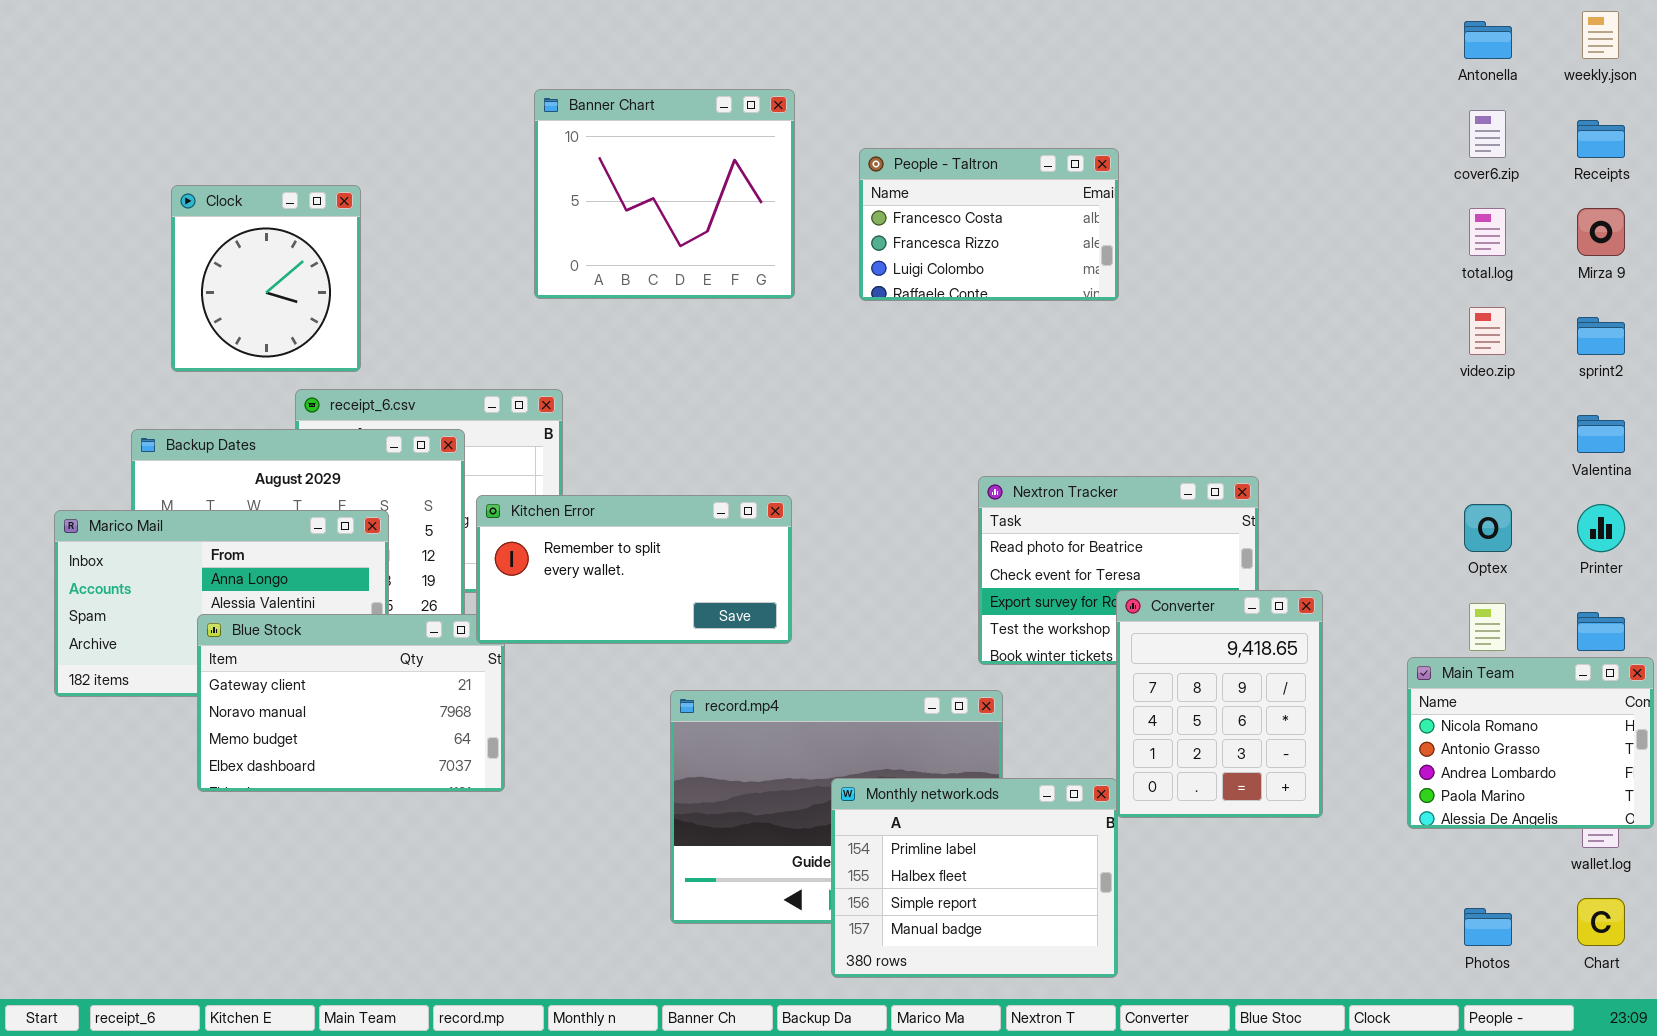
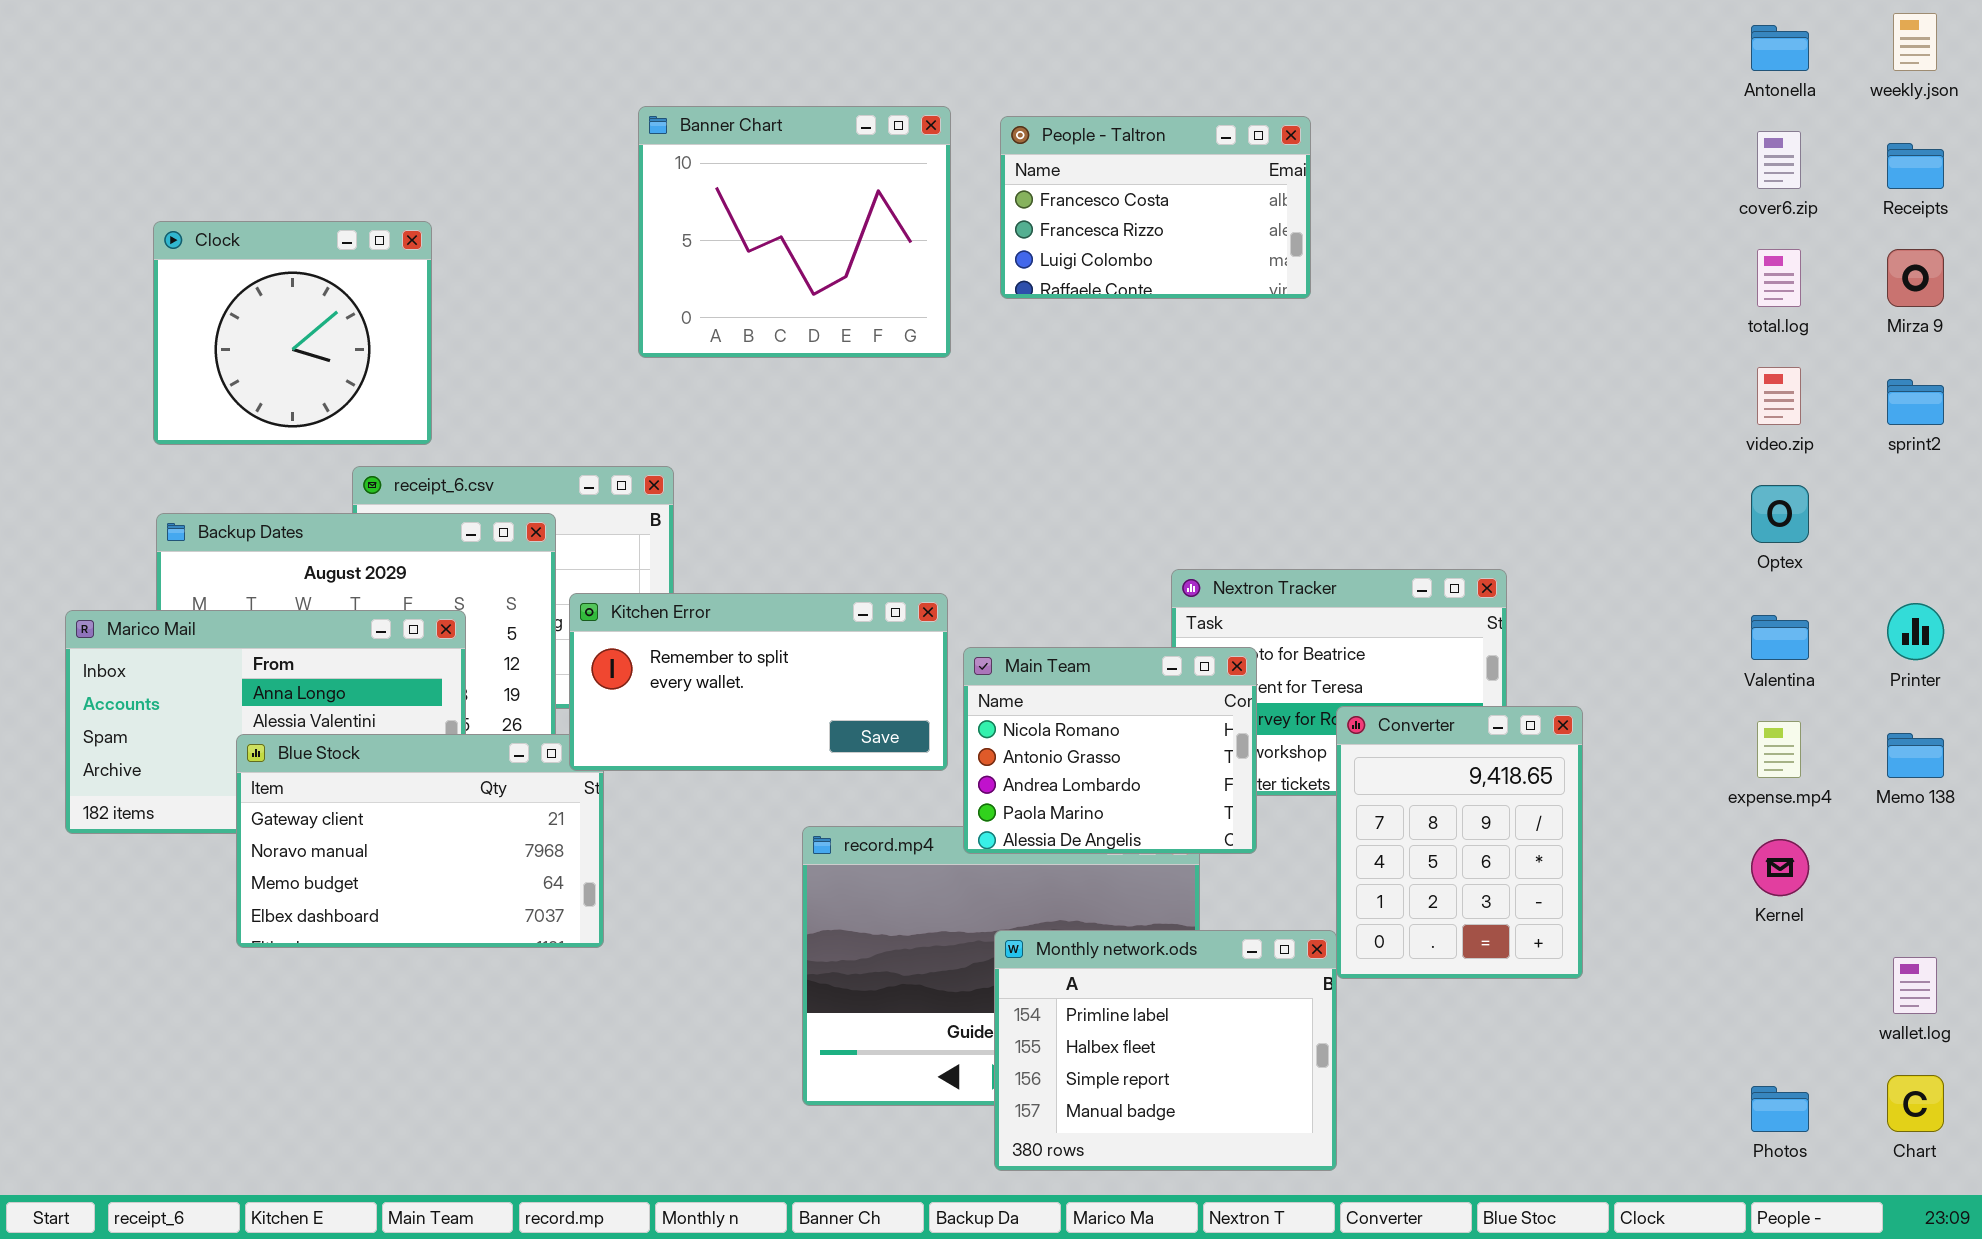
People - Taltron: [859,148,1119,301] -> [1000,116,1311,299], moved
Clock: [171,185,361,372] -> [153,221,432,445], resized
Valentina: [1577,415,1625,453] -> [1751,615,1809,660], moved
Optex: [1464,504,1512,552] -> [1751,485,1809,543], moved
Main Team: [1407,657,1654,829] -> [963,647,1257,854], moved

